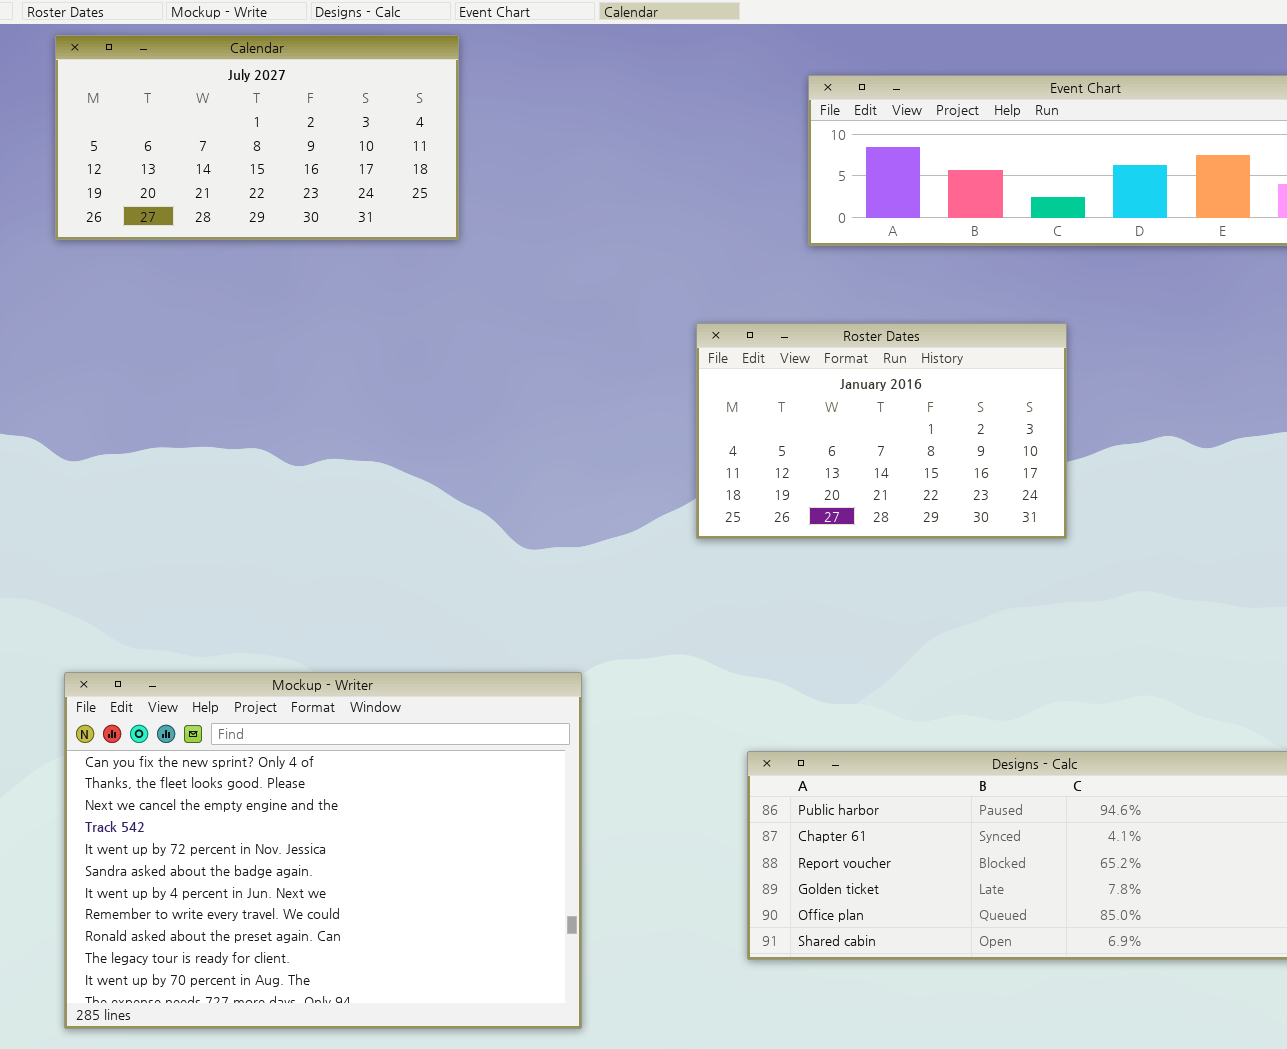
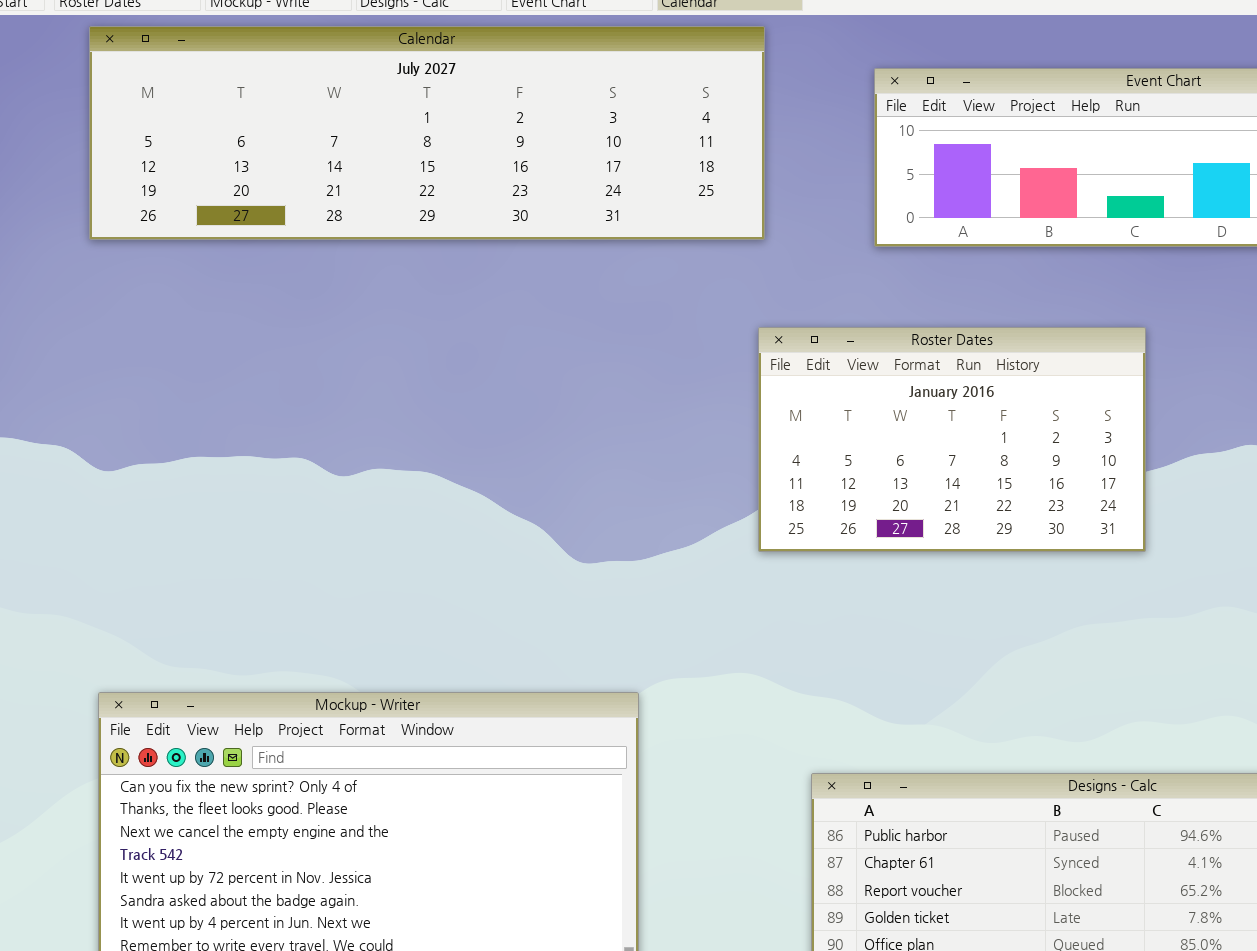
Calendar: [55,35,459,240] -> [89,26,765,240], resized

